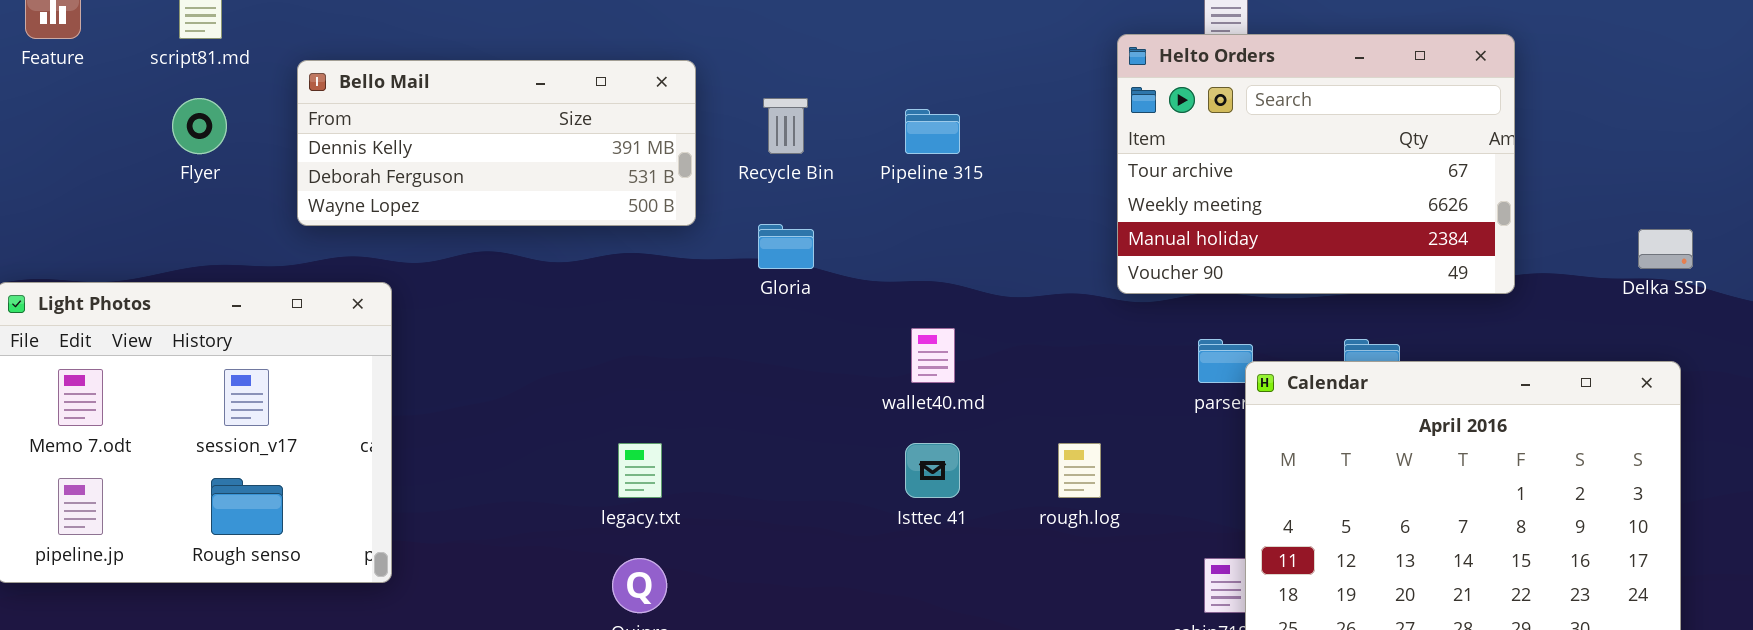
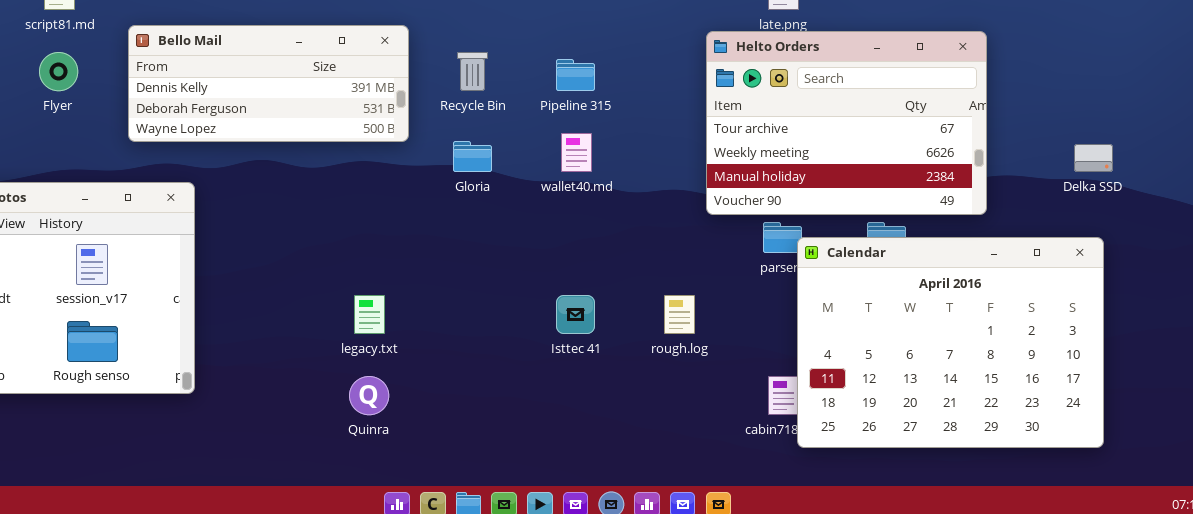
Helto Orders: [1117,34,1515,294] -> [706,31,987,215], moved
wallet40.md: [911,328,955,383] -> [561,133,592,172], moved

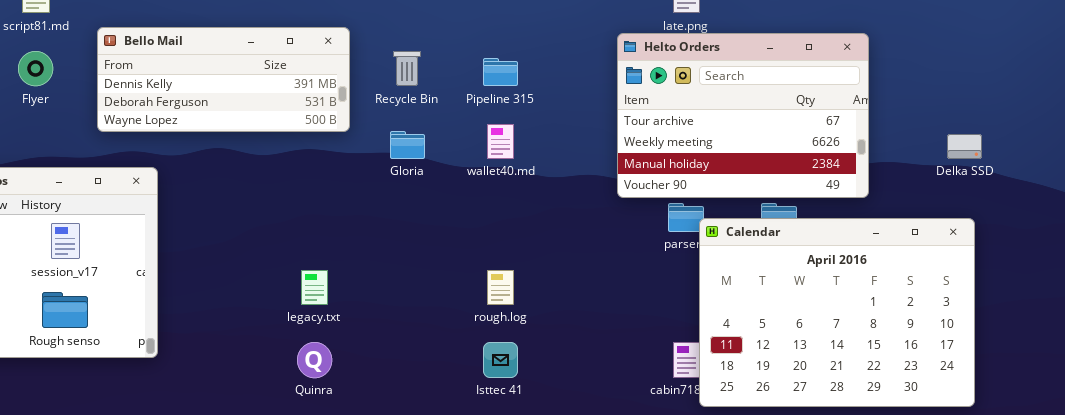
Isttec 41: [556,295,595,334] -> [483,342,518,378], moved
rough.log: [664,295,695,334] -> [487,270,514,305], moved

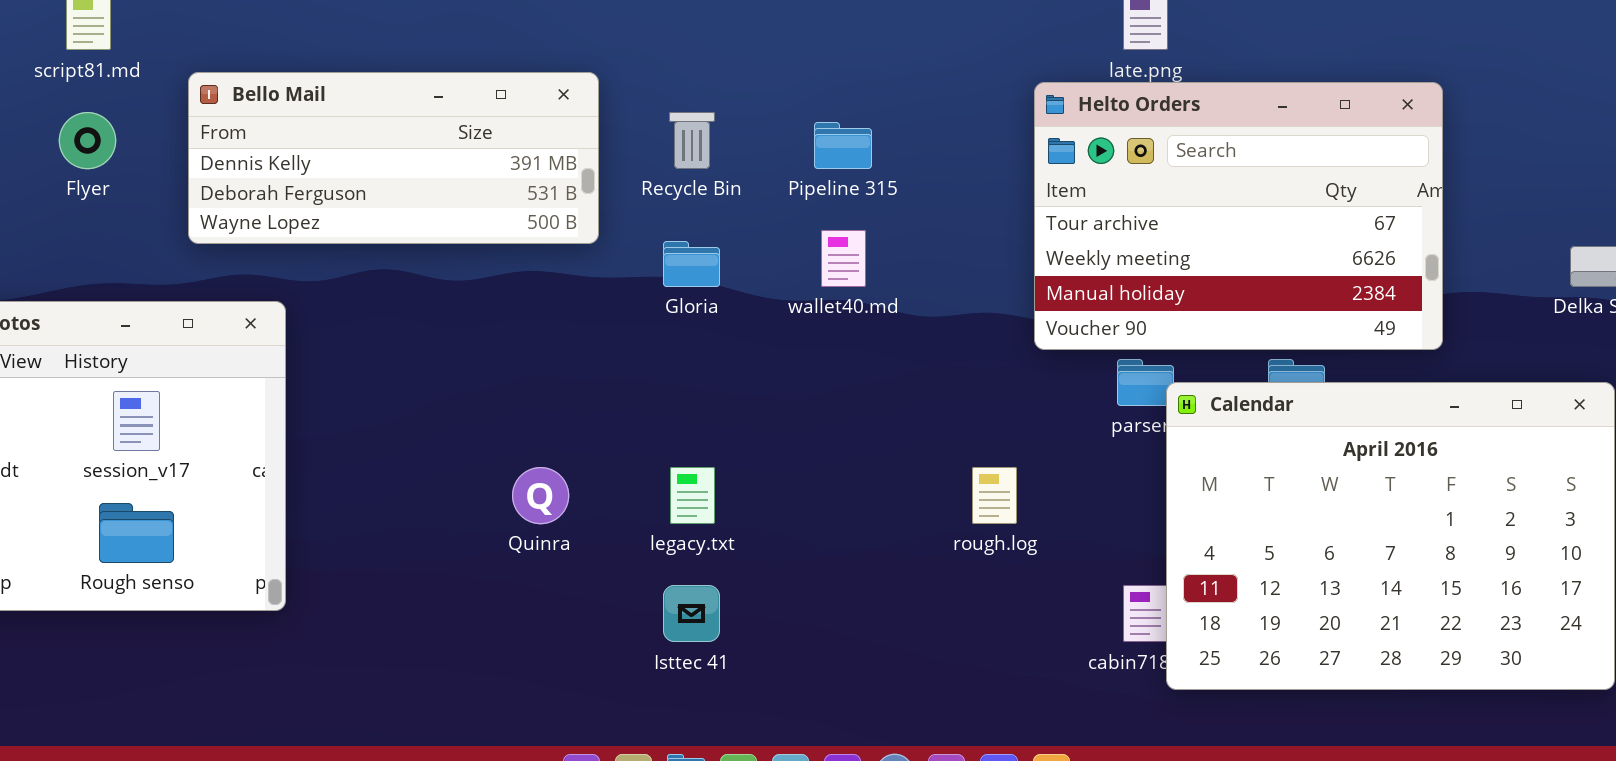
legacy.txt: [301,270,328,305] -> [670,467,715,524], moved
rough.log: [487,270,514,305] -> [972,467,1017,524], moved
Quinra: [297,342,332,378] -> [512,467,569,524], moved
Isttec 41: [483,342,518,378] -> [663,585,720,642], moved

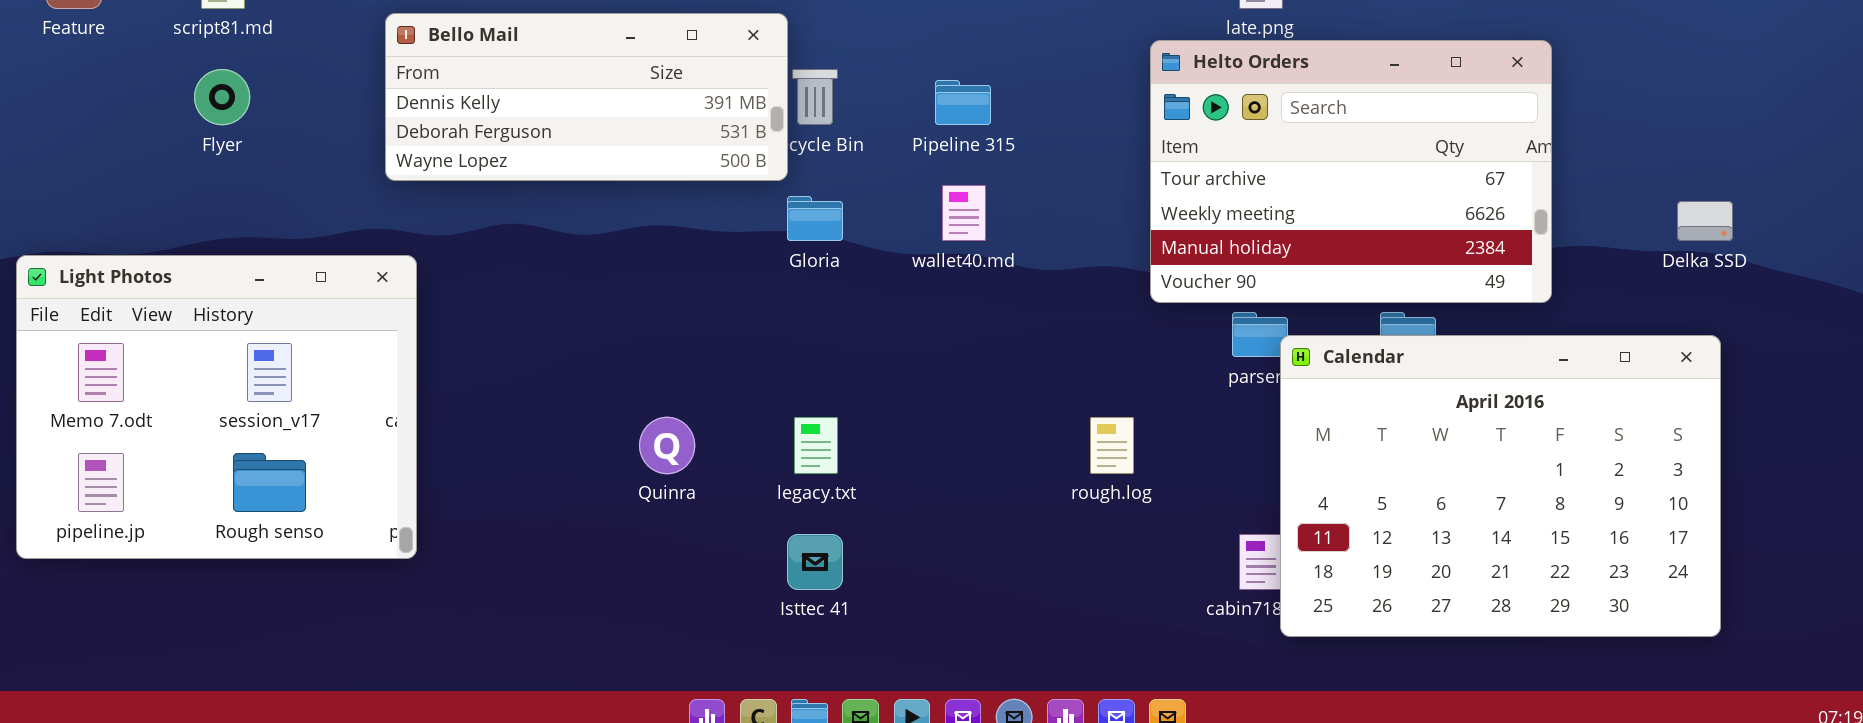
Bello Mail: [188,72,599,244] -> [385,13,788,181], moved

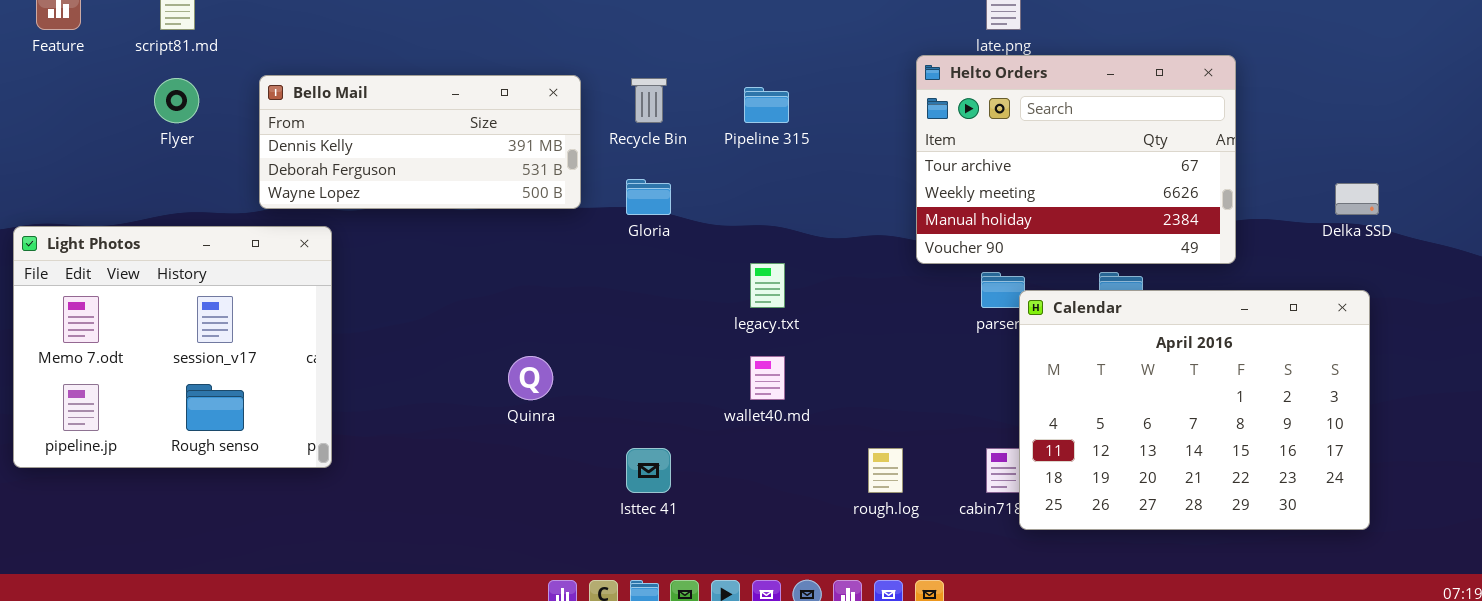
Bello Mail: [385,13,788,181] -> [259,75,581,209], moved
wallet40.md: [942,185,986,241] -> [750,356,785,400], moved
legacy.txt: [794,417,838,474] -> [750,263,785,308], moved
rough.log: [1090,417,1134,474] -> [868,448,903,493], moved

